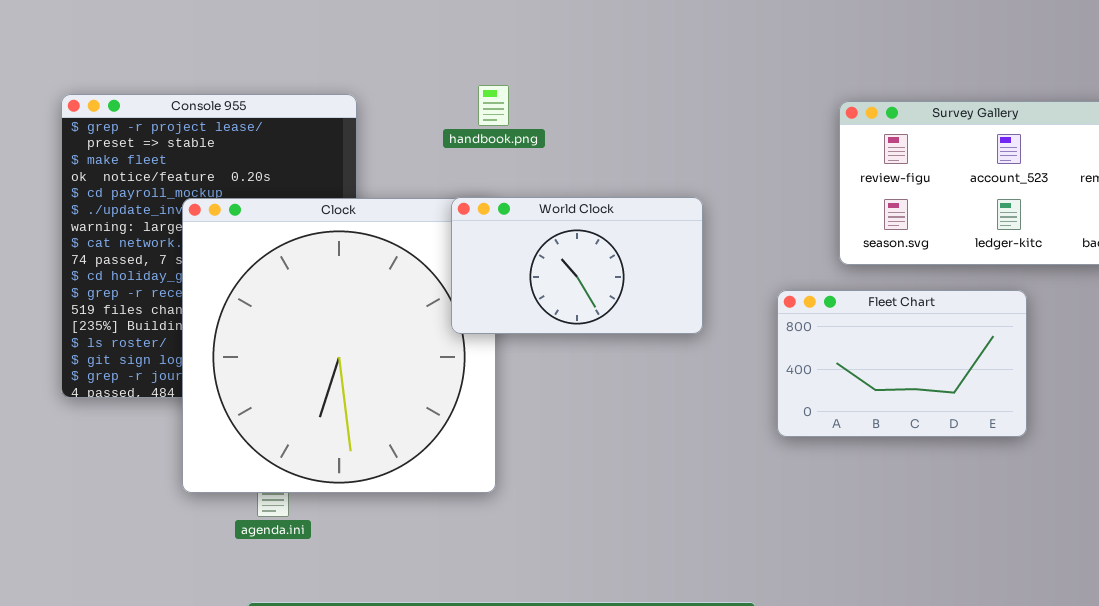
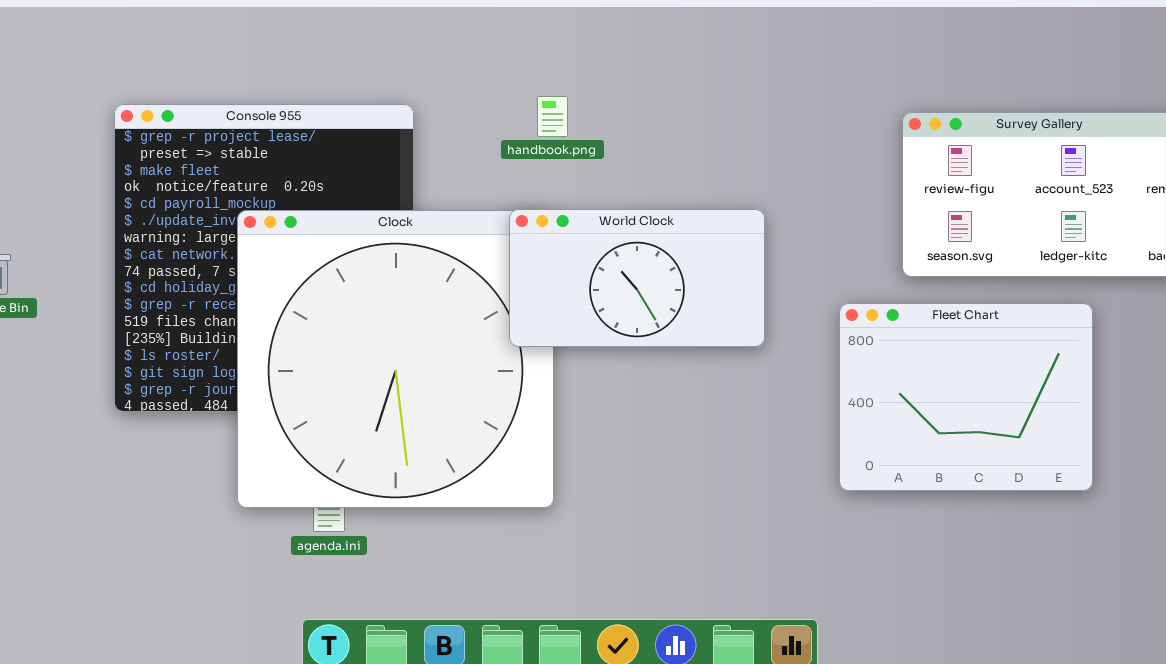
Fleet Chart: [777,290,1027,437] -> [839,303,1093,491], resized

